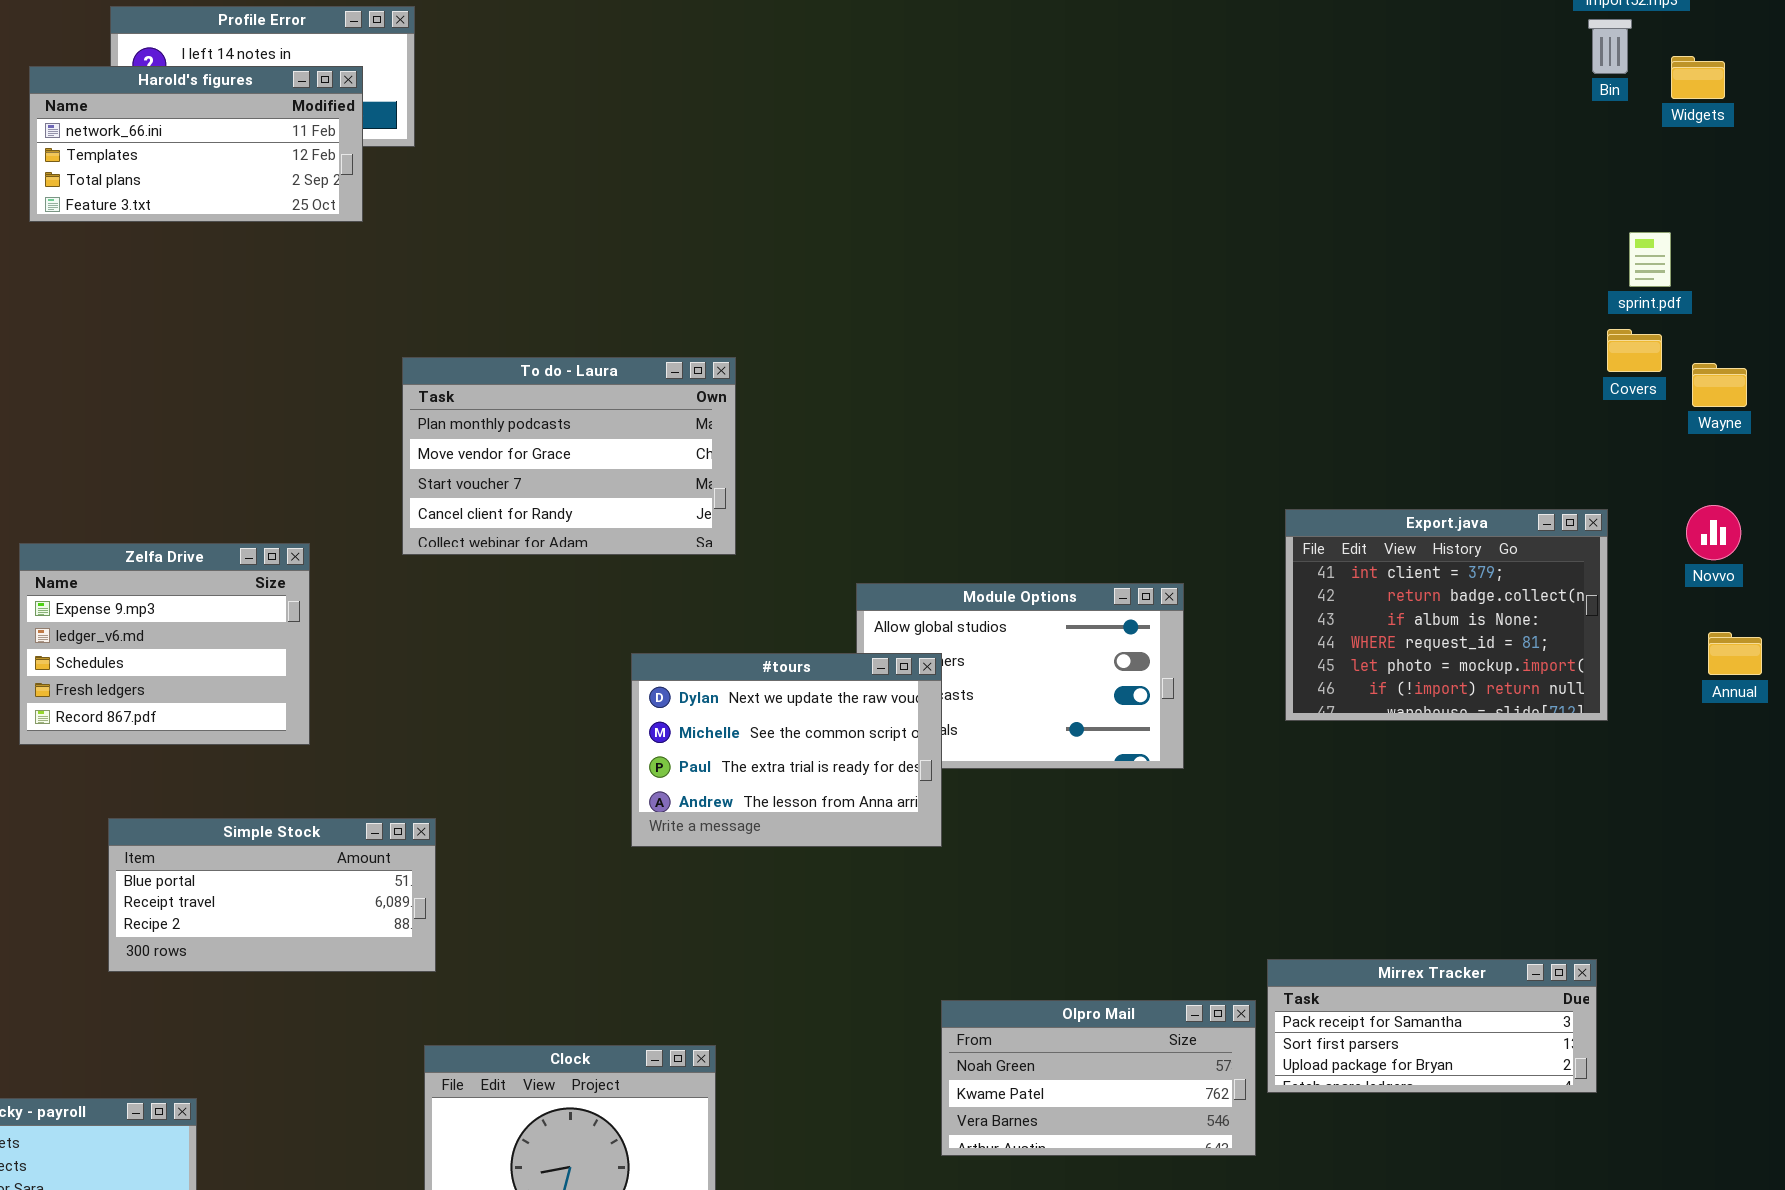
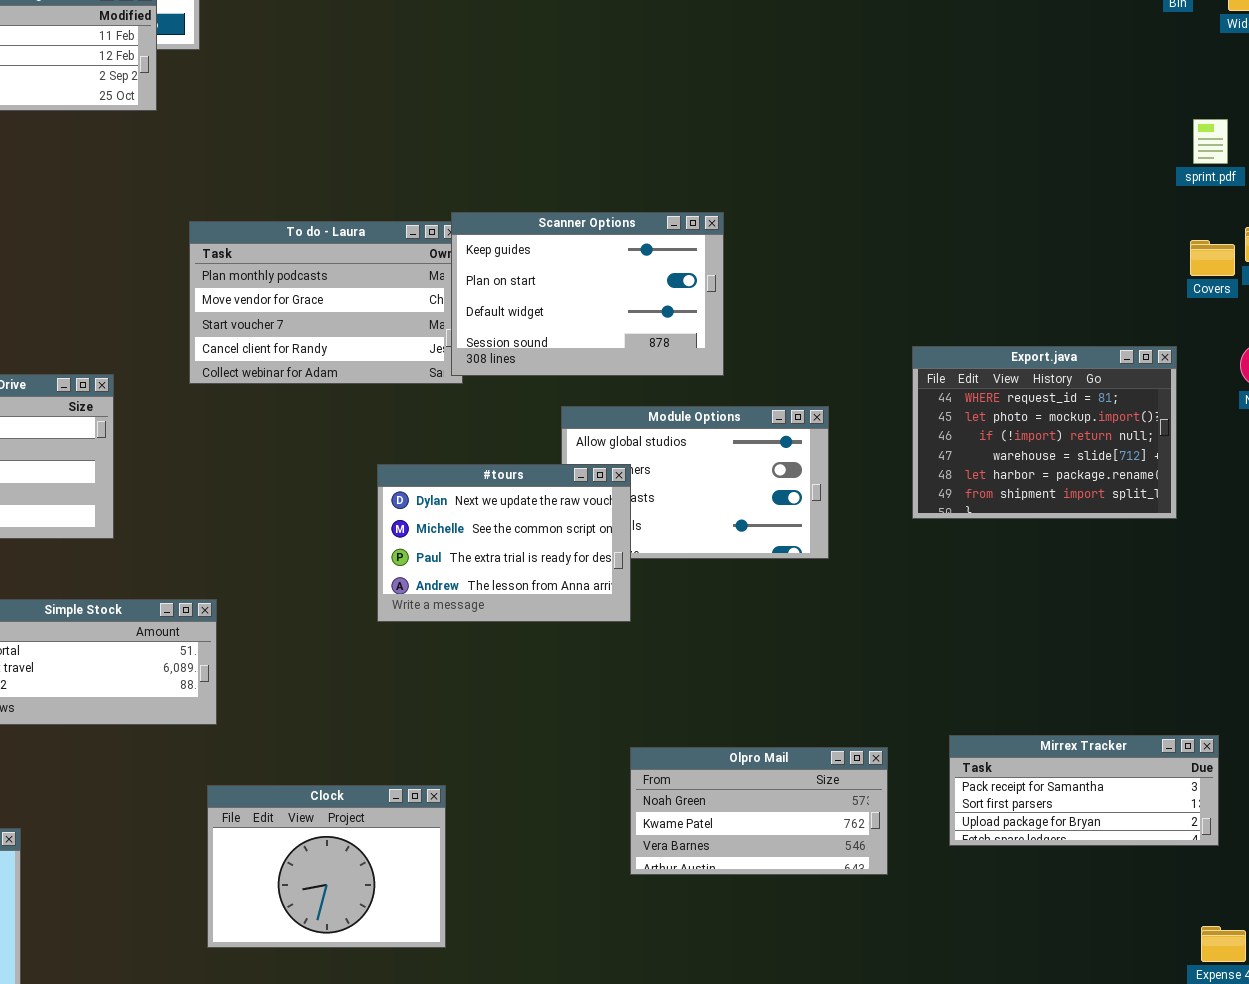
Covers: [1607,329,1662,372] -> [1190,240,1235,276], moved
Scanner Options: none -> [451,212,724,376], opened
Export.java: [1285,509,1608,721] -> [912,346,1177,519], scrolled down 3 rows
Mirrex Tracker: [1267,959,1597,1093] -> [949,735,1219,846], moved

